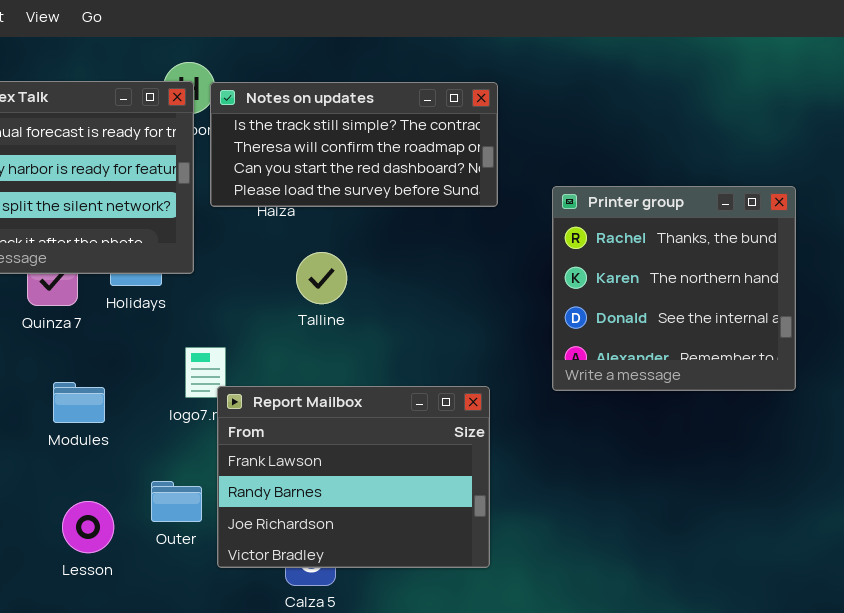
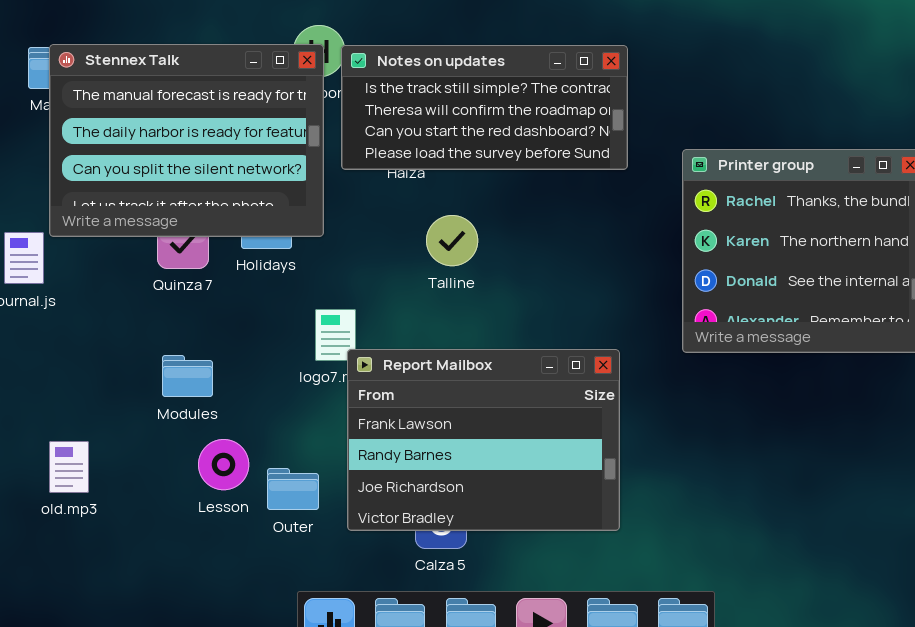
Modules: [53,382,105,423] -> [162,355,213,397], moved
Outer: [151,481,202,522] -> [267,468,319,510], moved
Lesson: [62,501,114,553] -> [198,439,249,490], moved

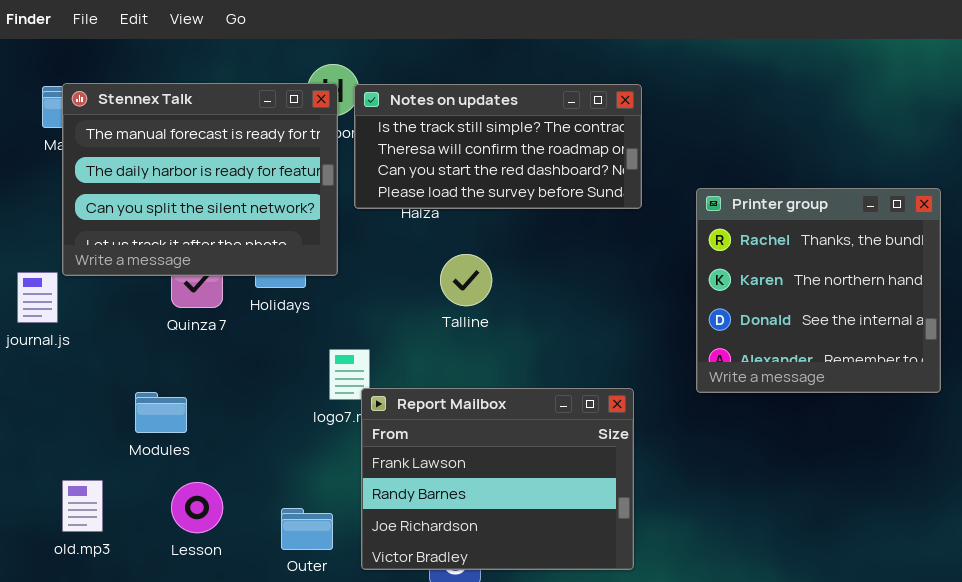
Modules: [162,355,213,397] -> [135,392,187,433], moved
Lesson: [198,439,249,490] -> [171,482,223,533], moved

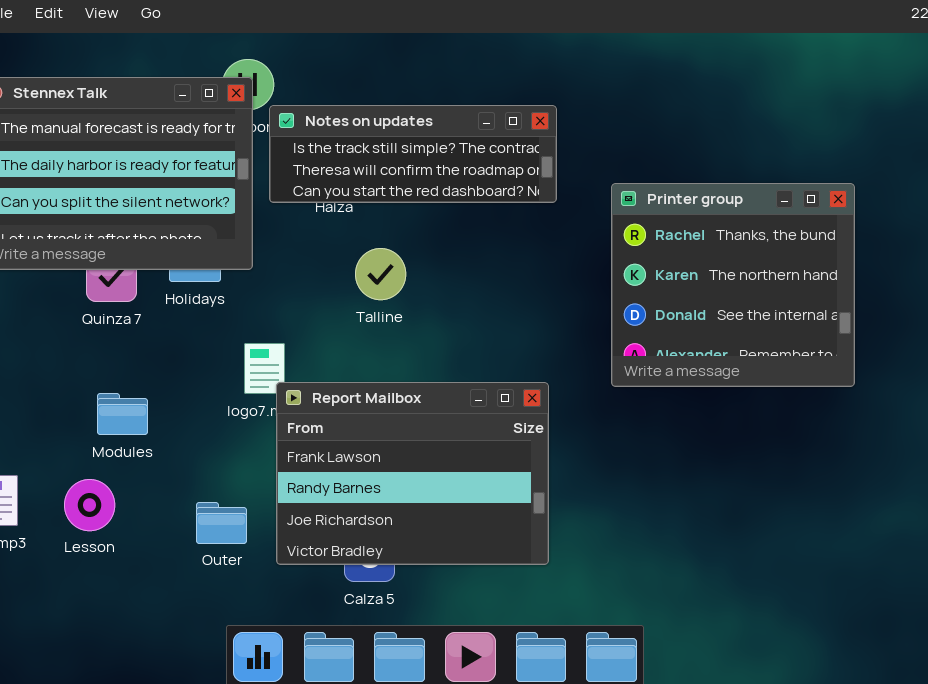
Notes on updates: [354,84,642,209] -> [269,105,557,203], resized
Modules: [135,392,187,433] -> [97,393,148,435], moved
Lesson: [171,482,223,533] -> [64,479,115,531], moved

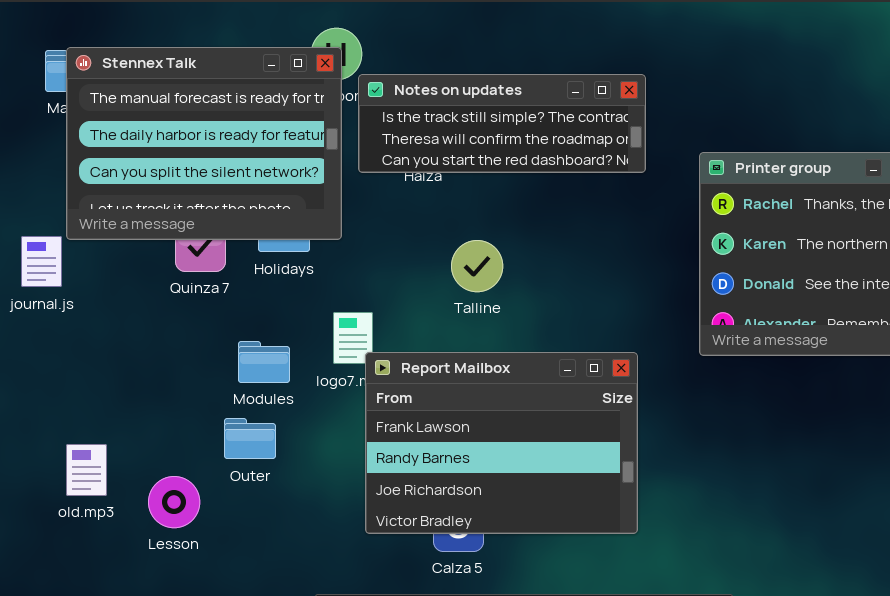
Talline: [355,248,406,300] -> [451,240,503,292], moved
Modules: [97,393,148,435] -> [238,341,290,383], moved
Lesson: [64,479,115,531] -> [148,476,200,528], moved
Outer: [196,502,247,544] -> [224,418,276,459], moved

